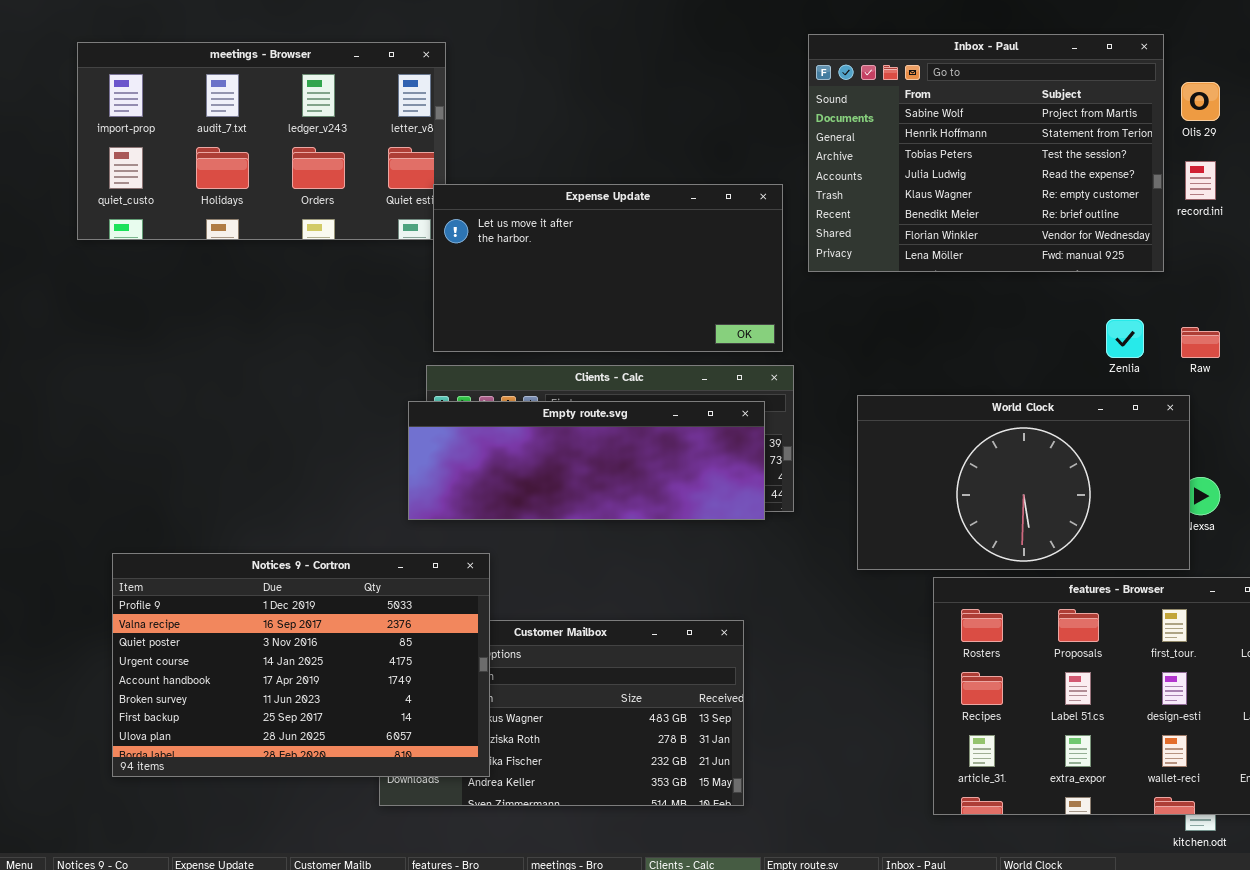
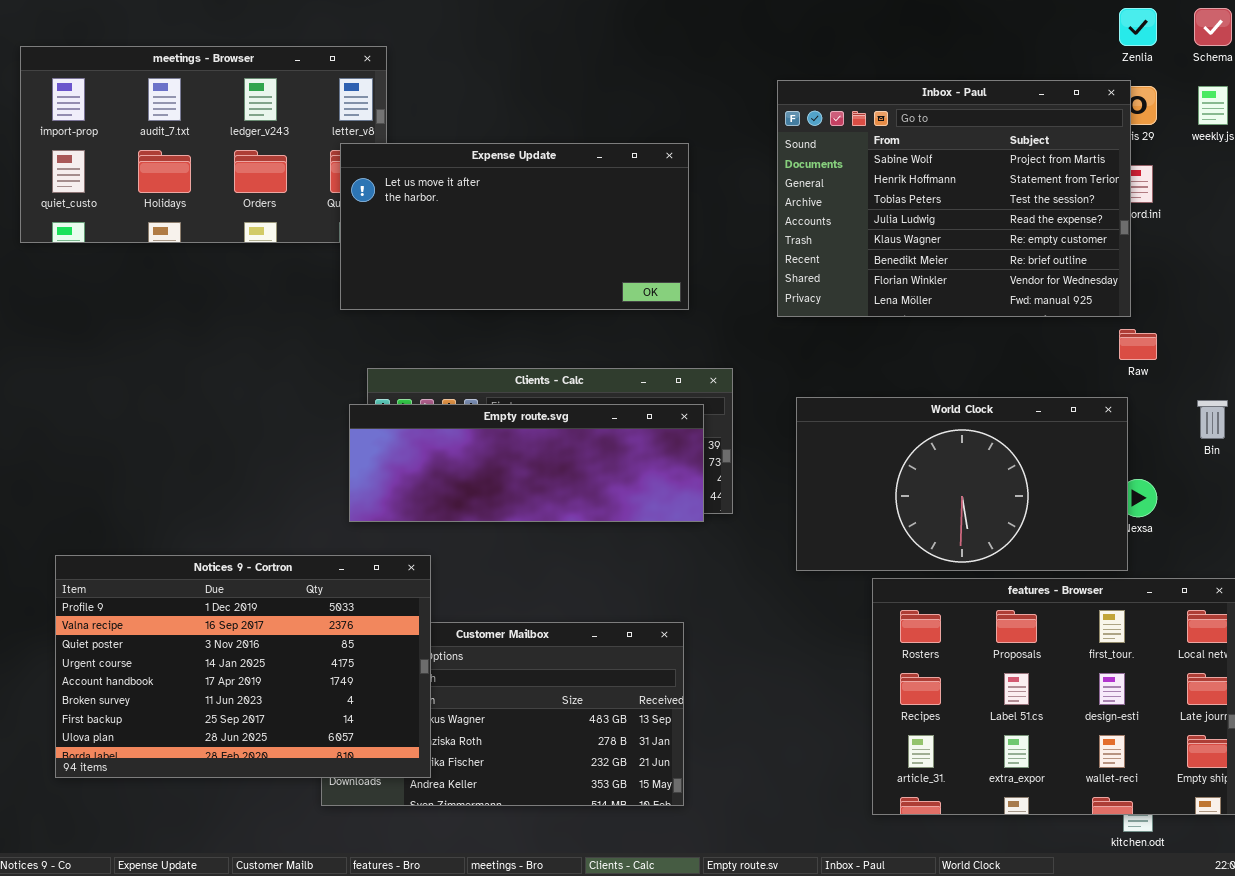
Inbox - Paul: [808,34,1164,272] -> [777,80,1131,317], moved
Expense Update: [433,184,783,352] -> [340,143,689,310], moved
Zenlia: [1106,319,1144,358] -> [1119,8,1157,46], moved

